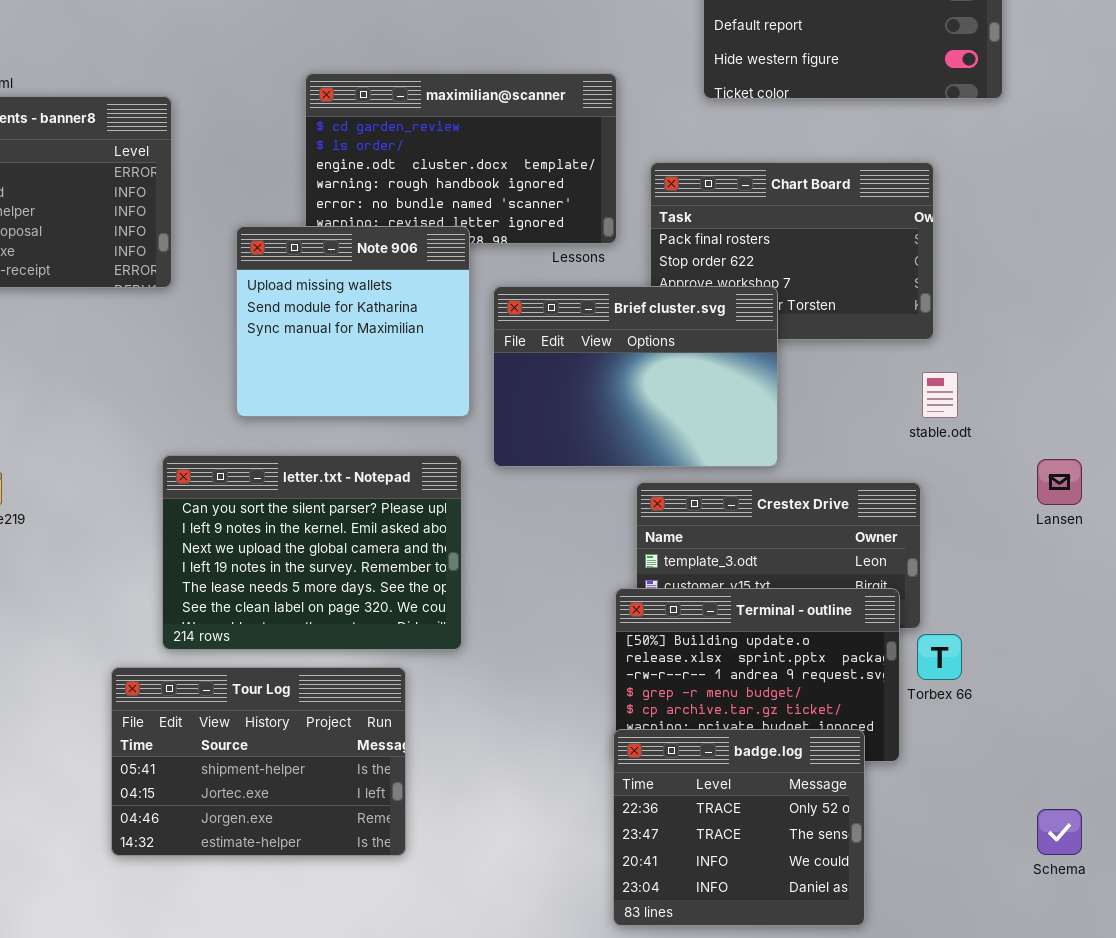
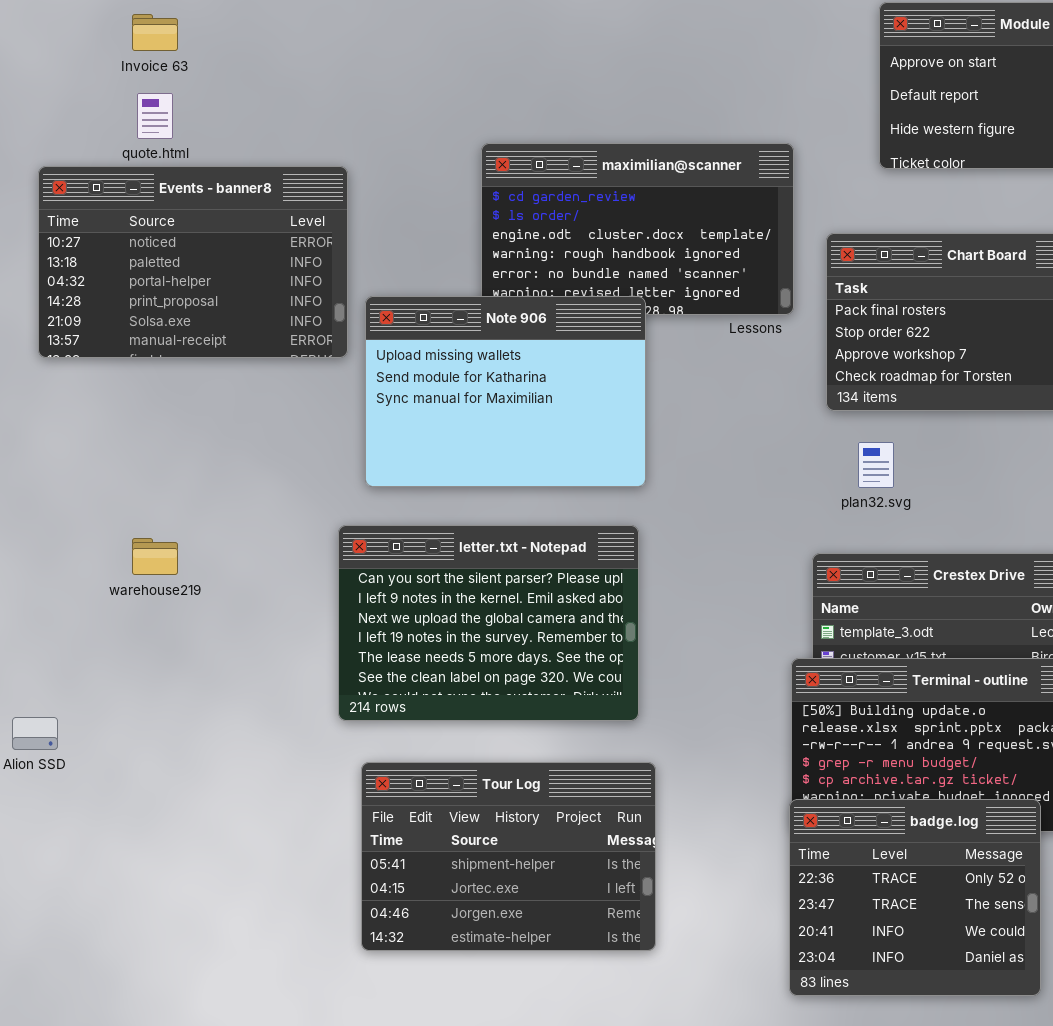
Note 906: [236,226,470,417] -> [365,296,646,487], resized
Brief cluster.svg: [493,286,778,467] -> none, closed
Tour Log: [111,667,406,856] -> [361,762,656,951], moved

